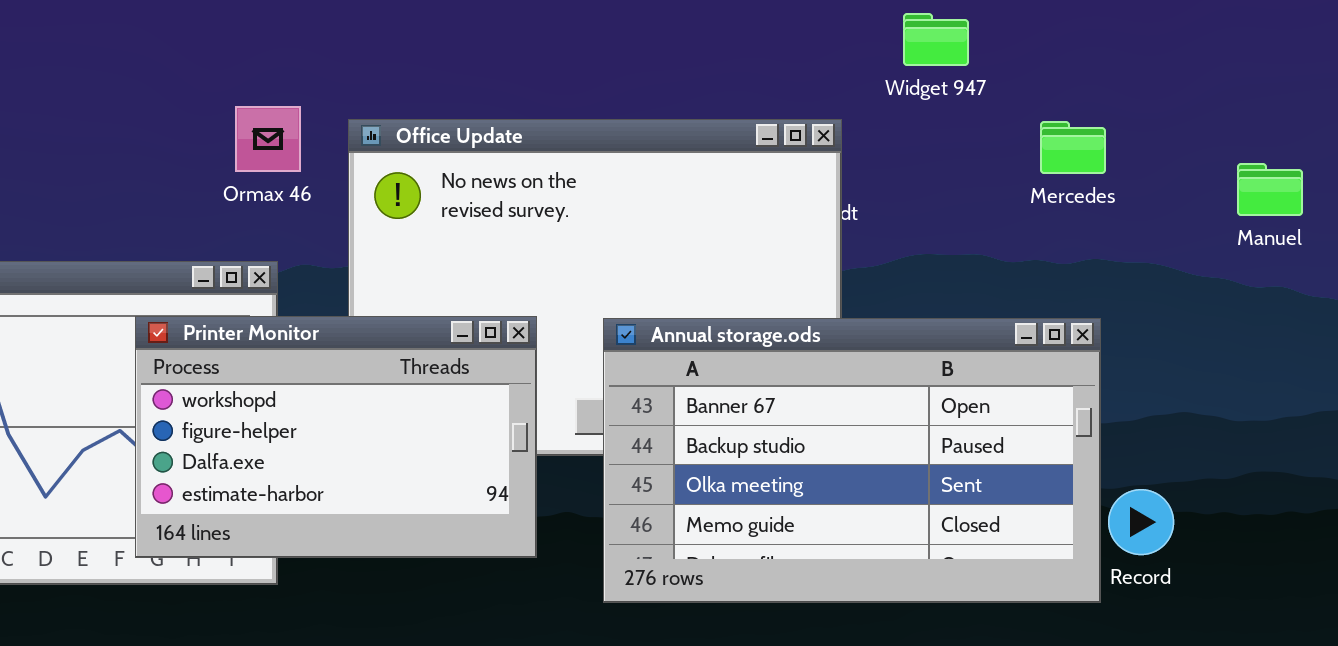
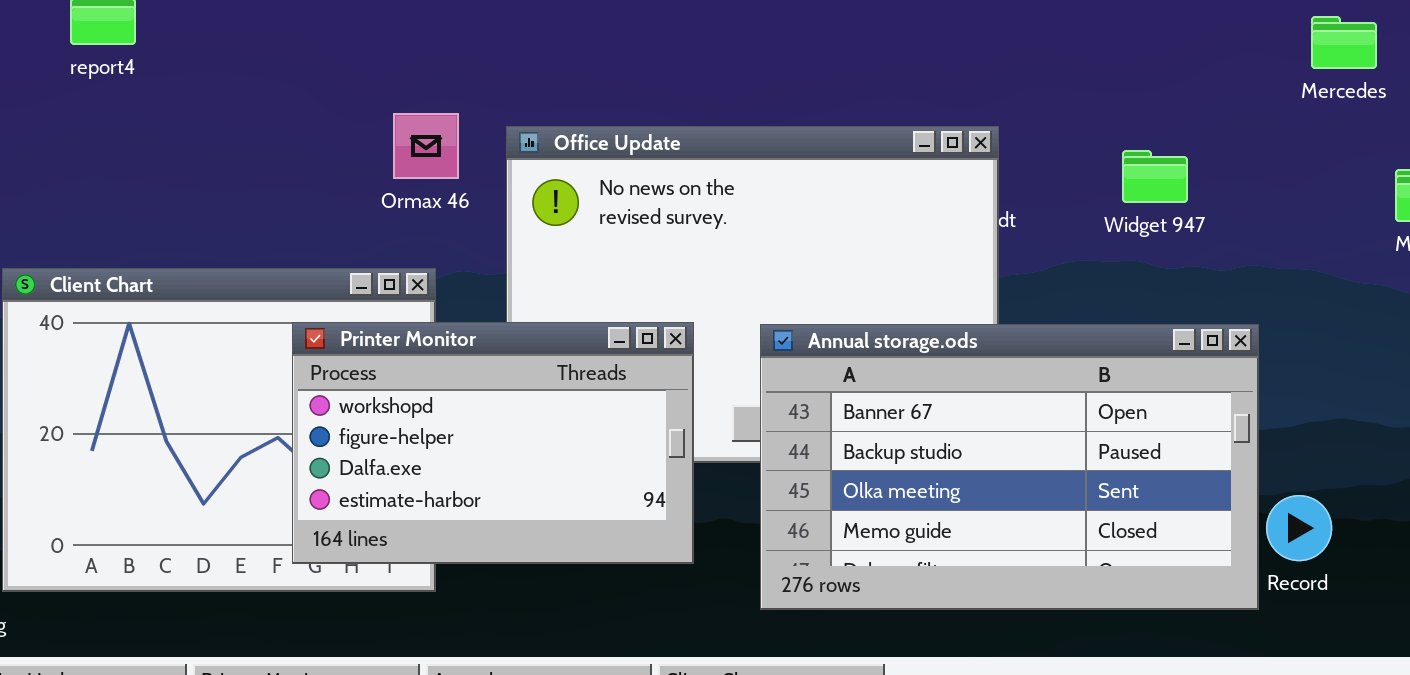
Widget 947: [903,13,969,66] -> [1122,150,1188,203], moved
Mercedes: [1040,121,1106,174] -> [1311,16,1377,69], moved

